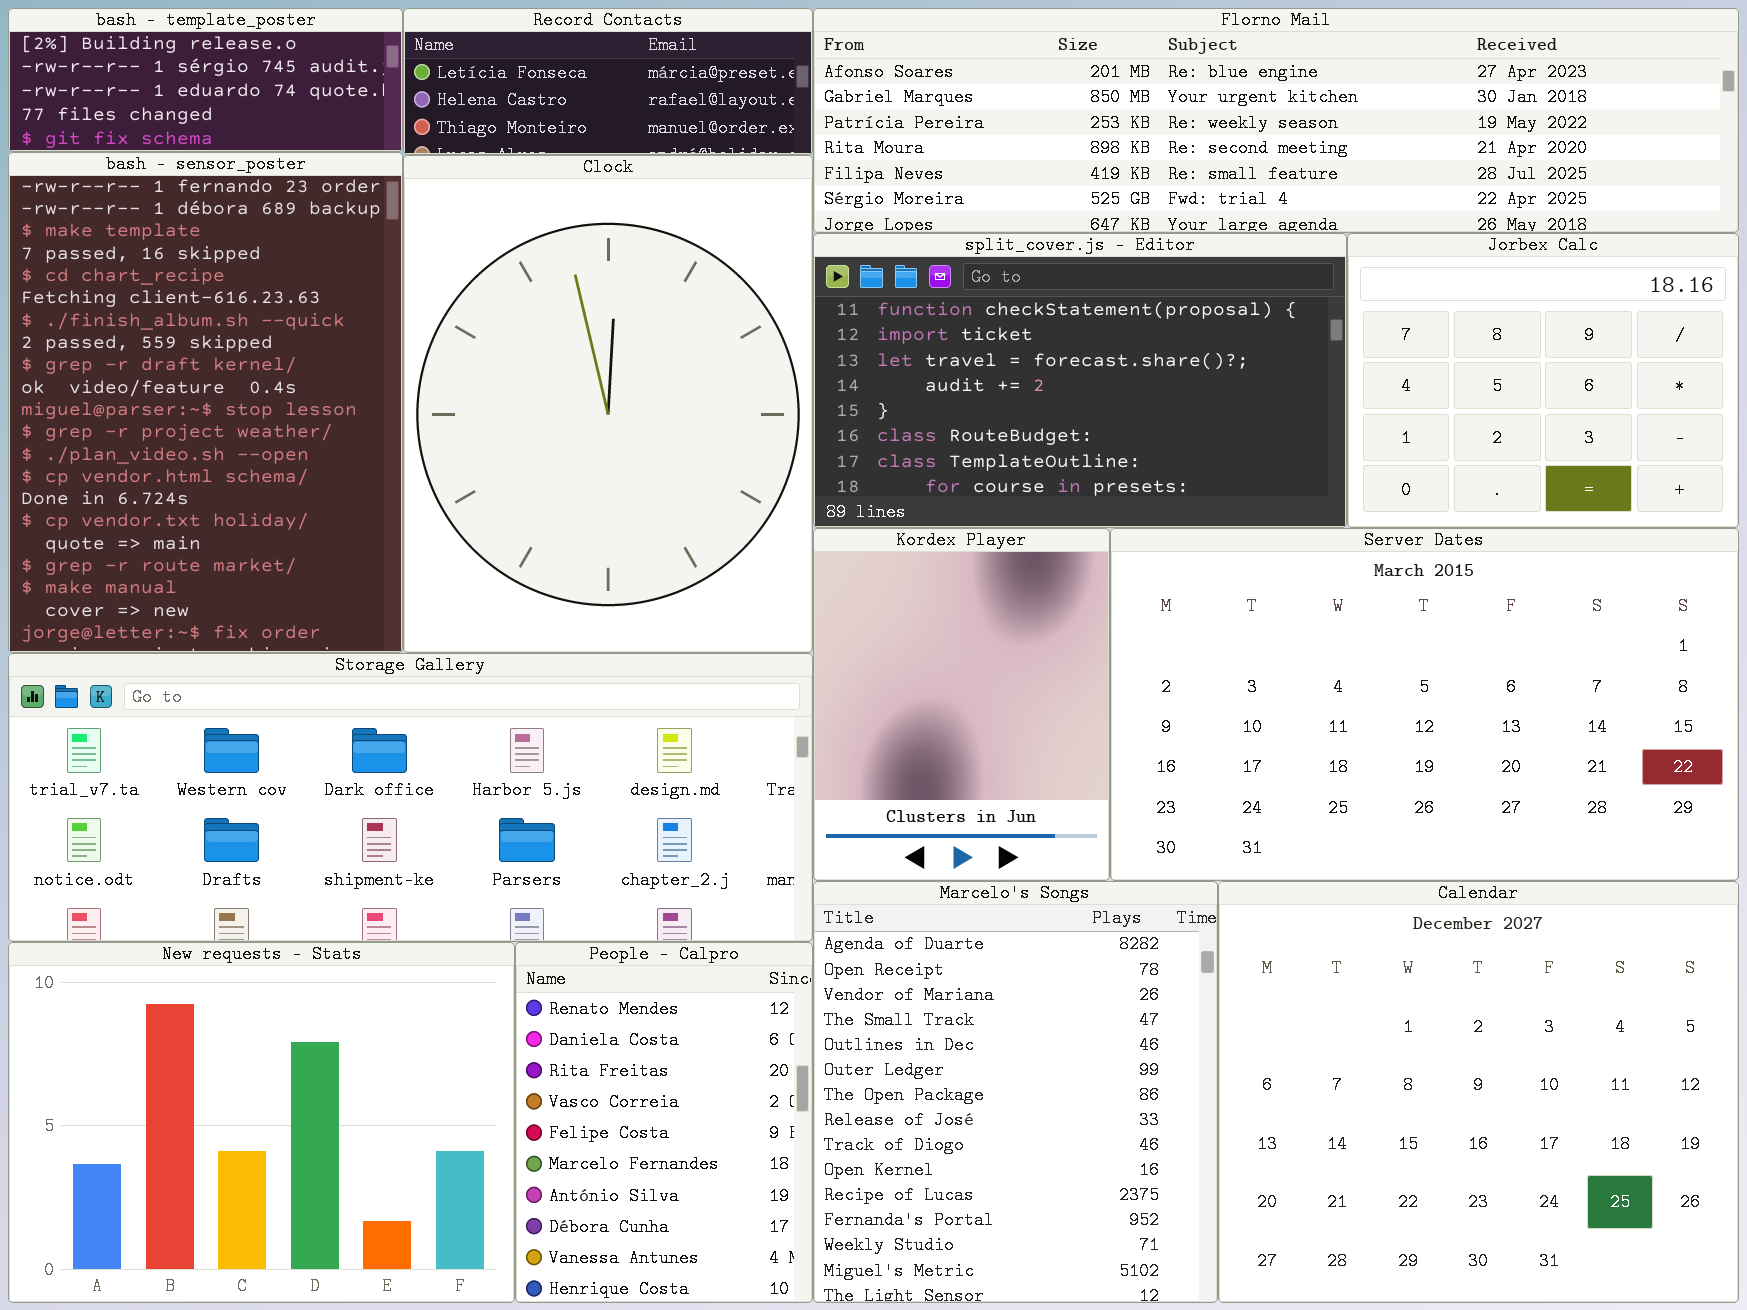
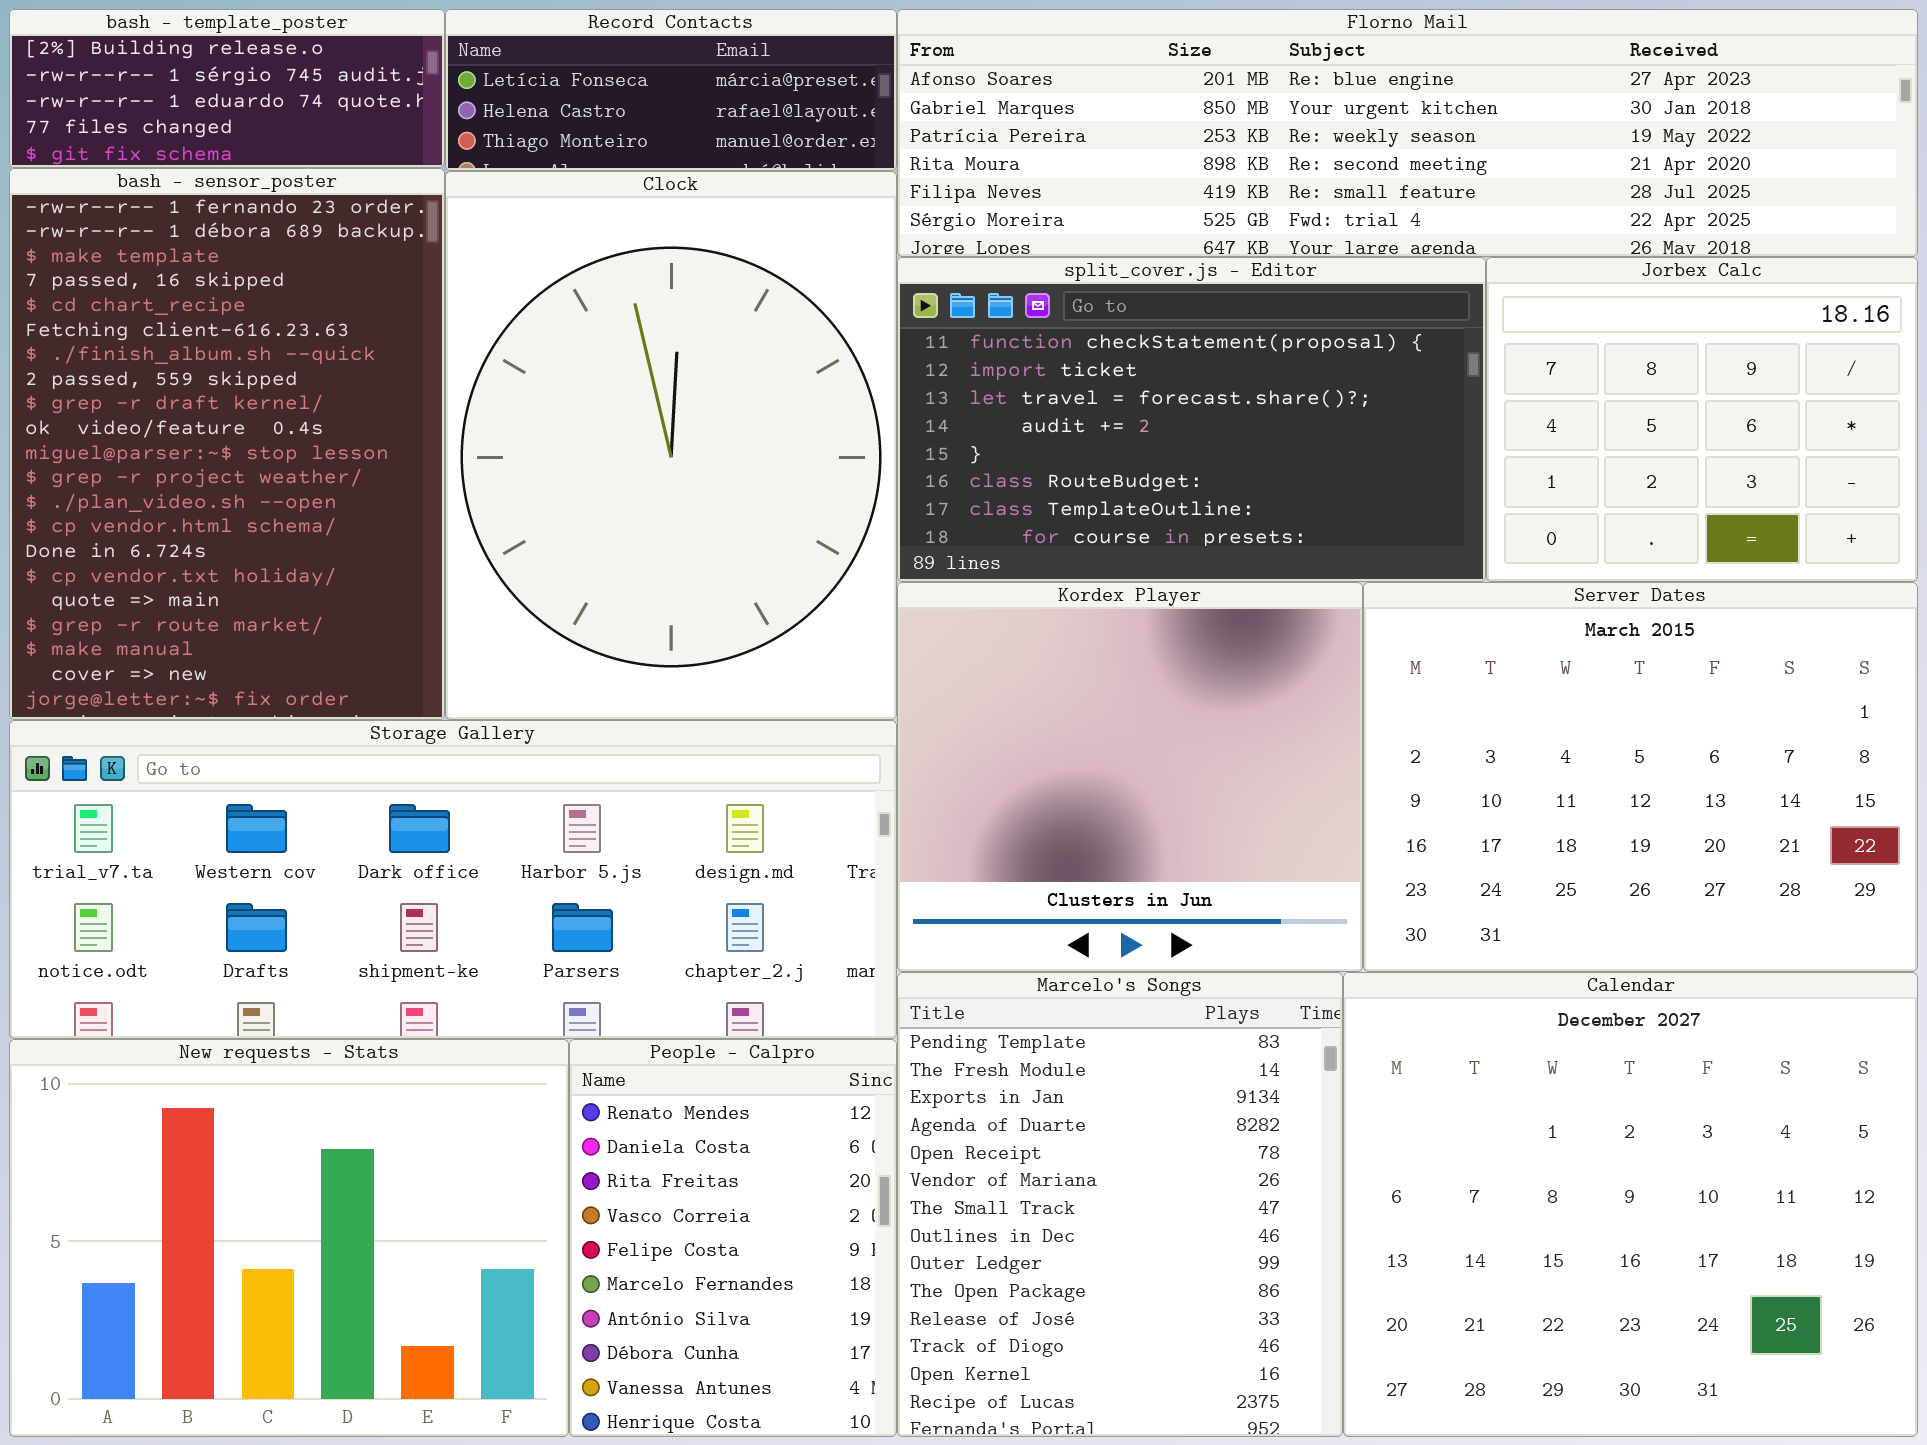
Kordex Player: [813,528,1110,881] -> [897,582,1363,972], resized
Server Dates: [1110,528,1739,881] -> [1363,582,1918,972], resized
Marcelo's Songs: [813,881,1218,1303] -> [897,972,1343,1437], scrolled up 3 rows

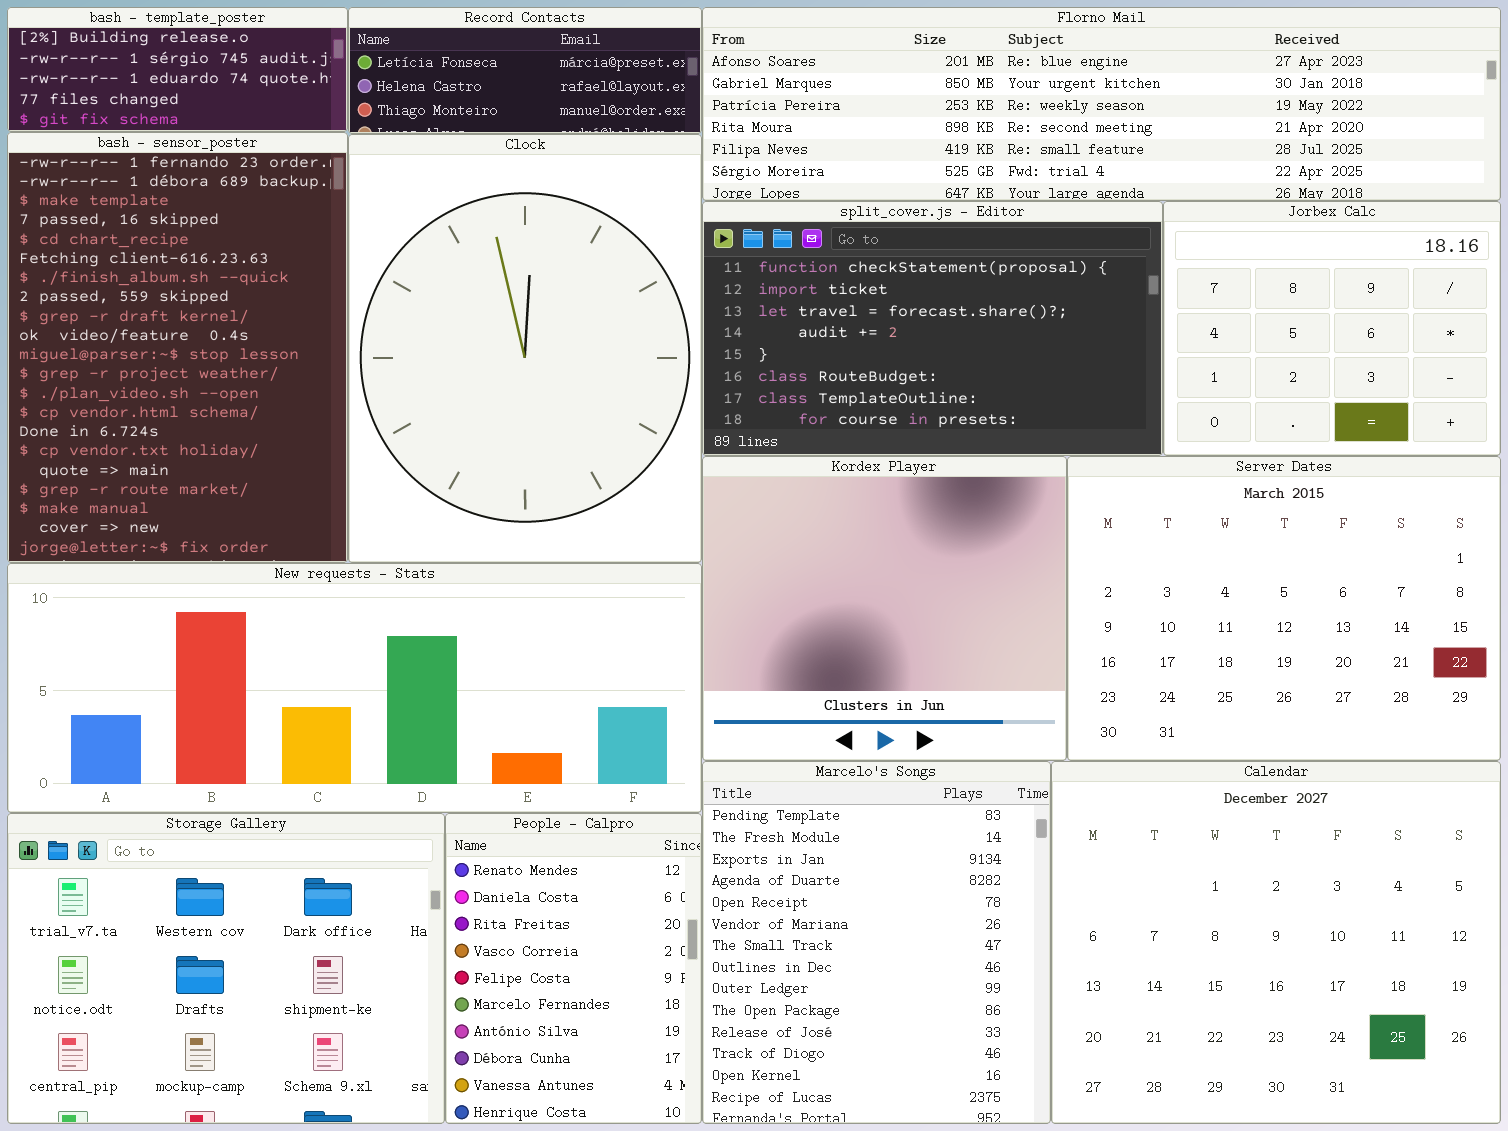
Storage Gallery: [9,720,897,1039] -> [7,813,445,1124], moved, resized
New requests - Stats: [9,1039,569,1437] -> [7,563,702,813], moved, resized

